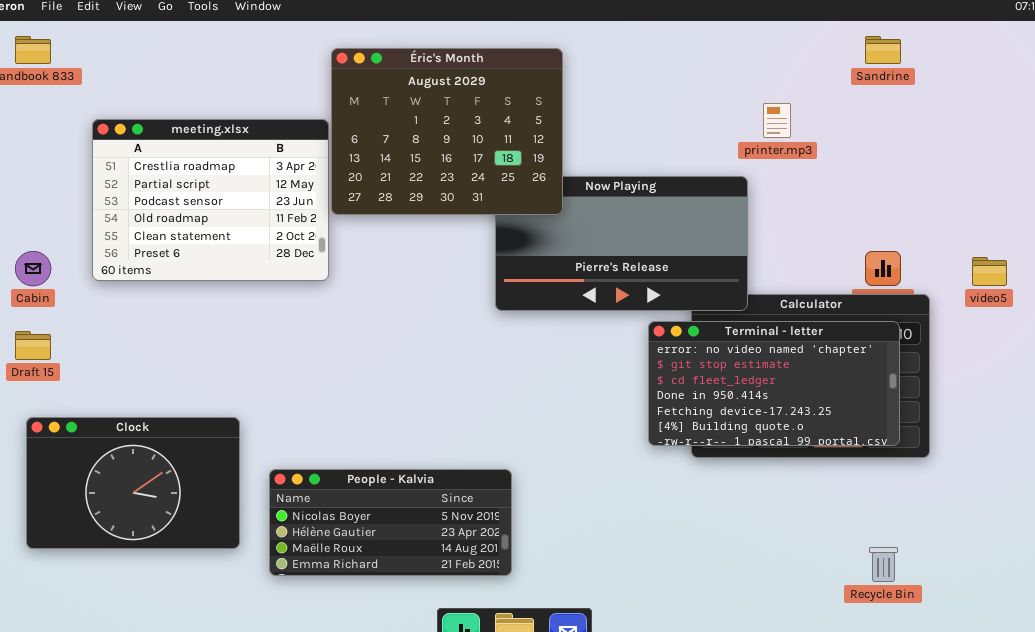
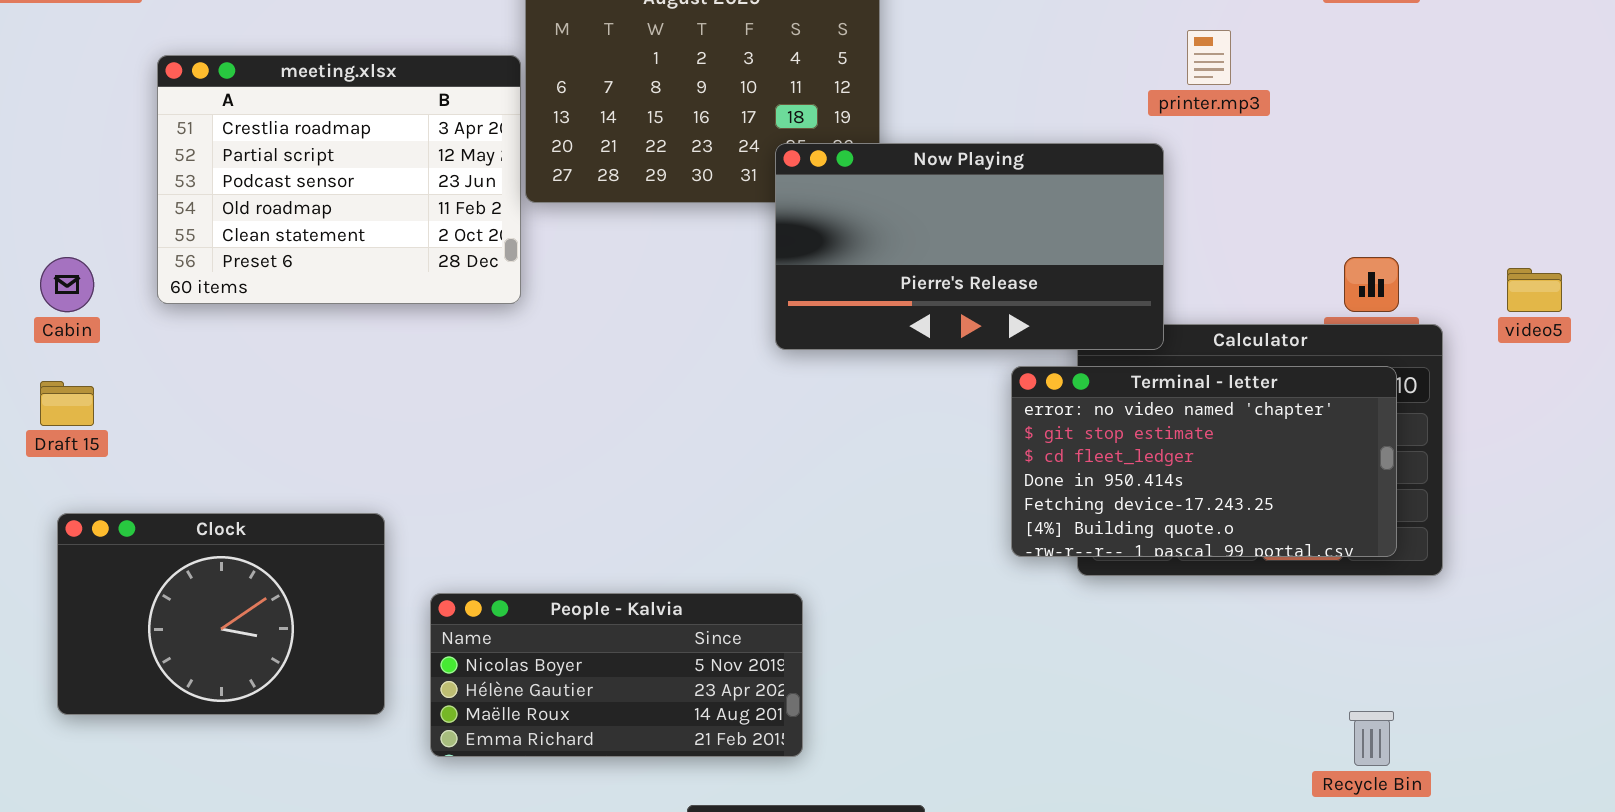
Now Playing: [495,176,748,311] -> [775,143,1164,350], raised

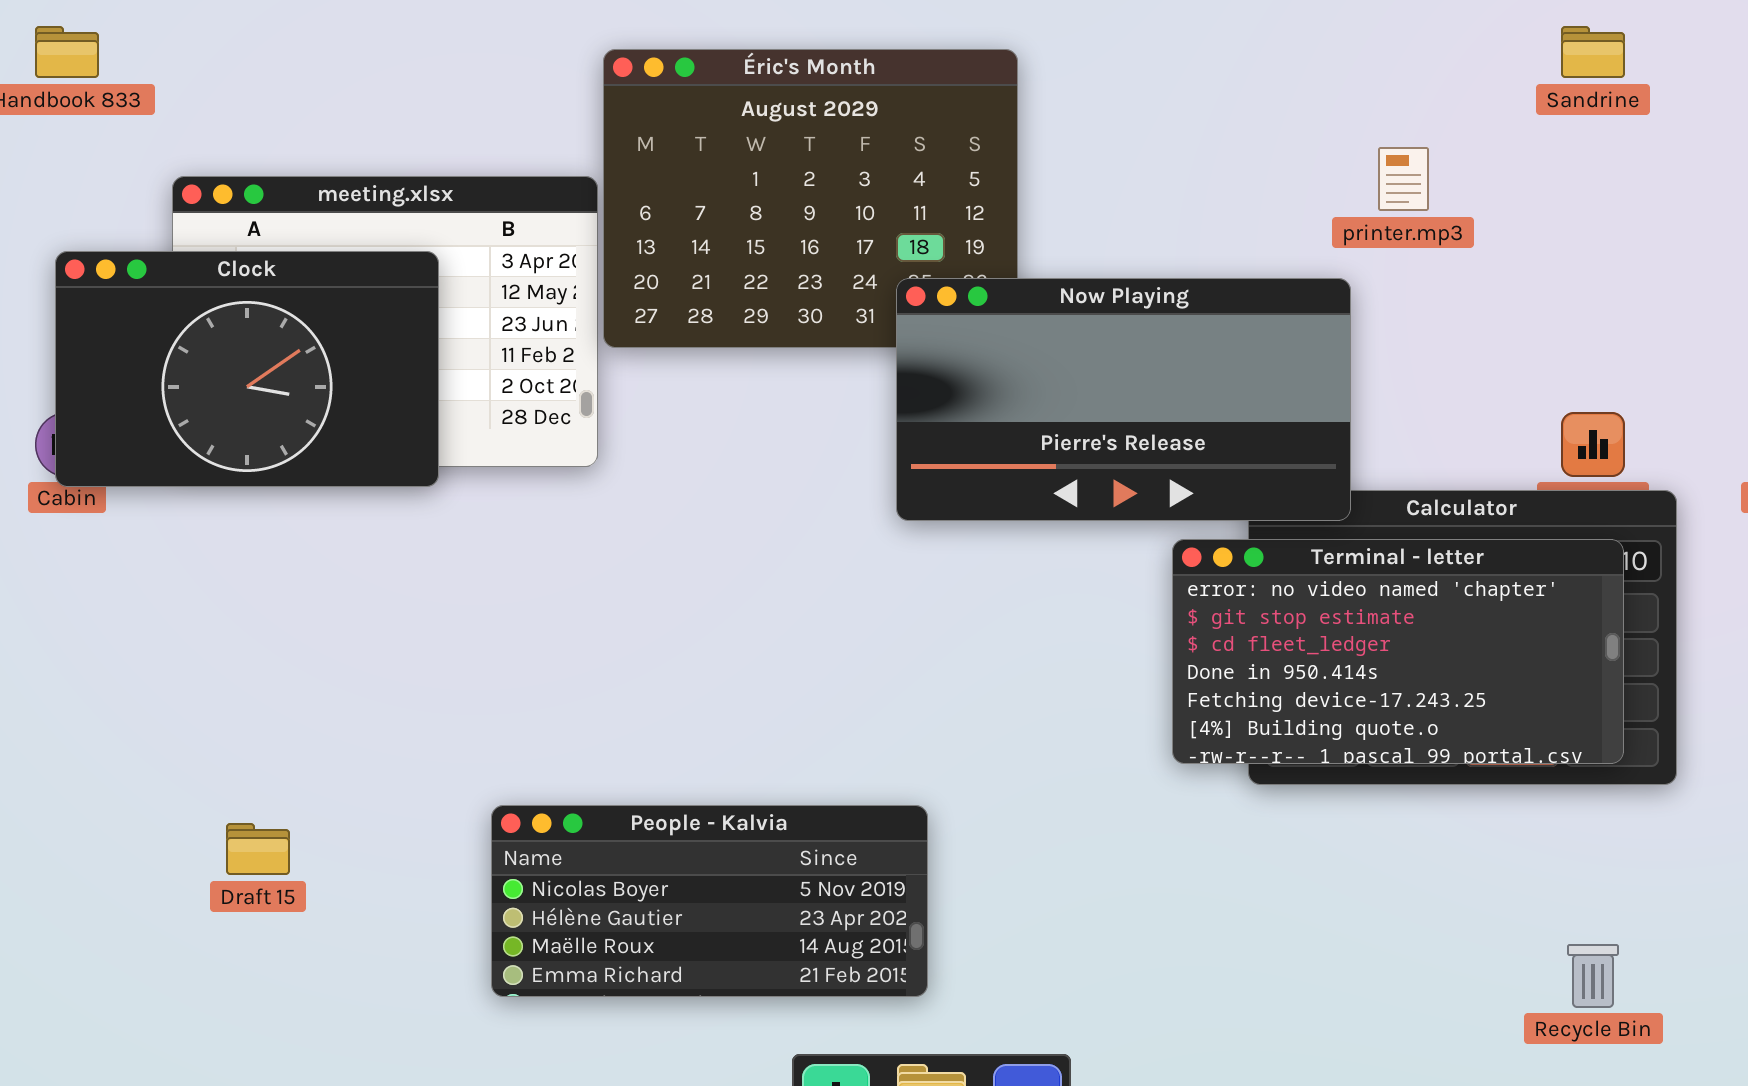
Draft 15: [40,381,94,426] -> [226,823,290,875], moved
Clock: [57,513,385,715] -> [55,251,439,487], moved

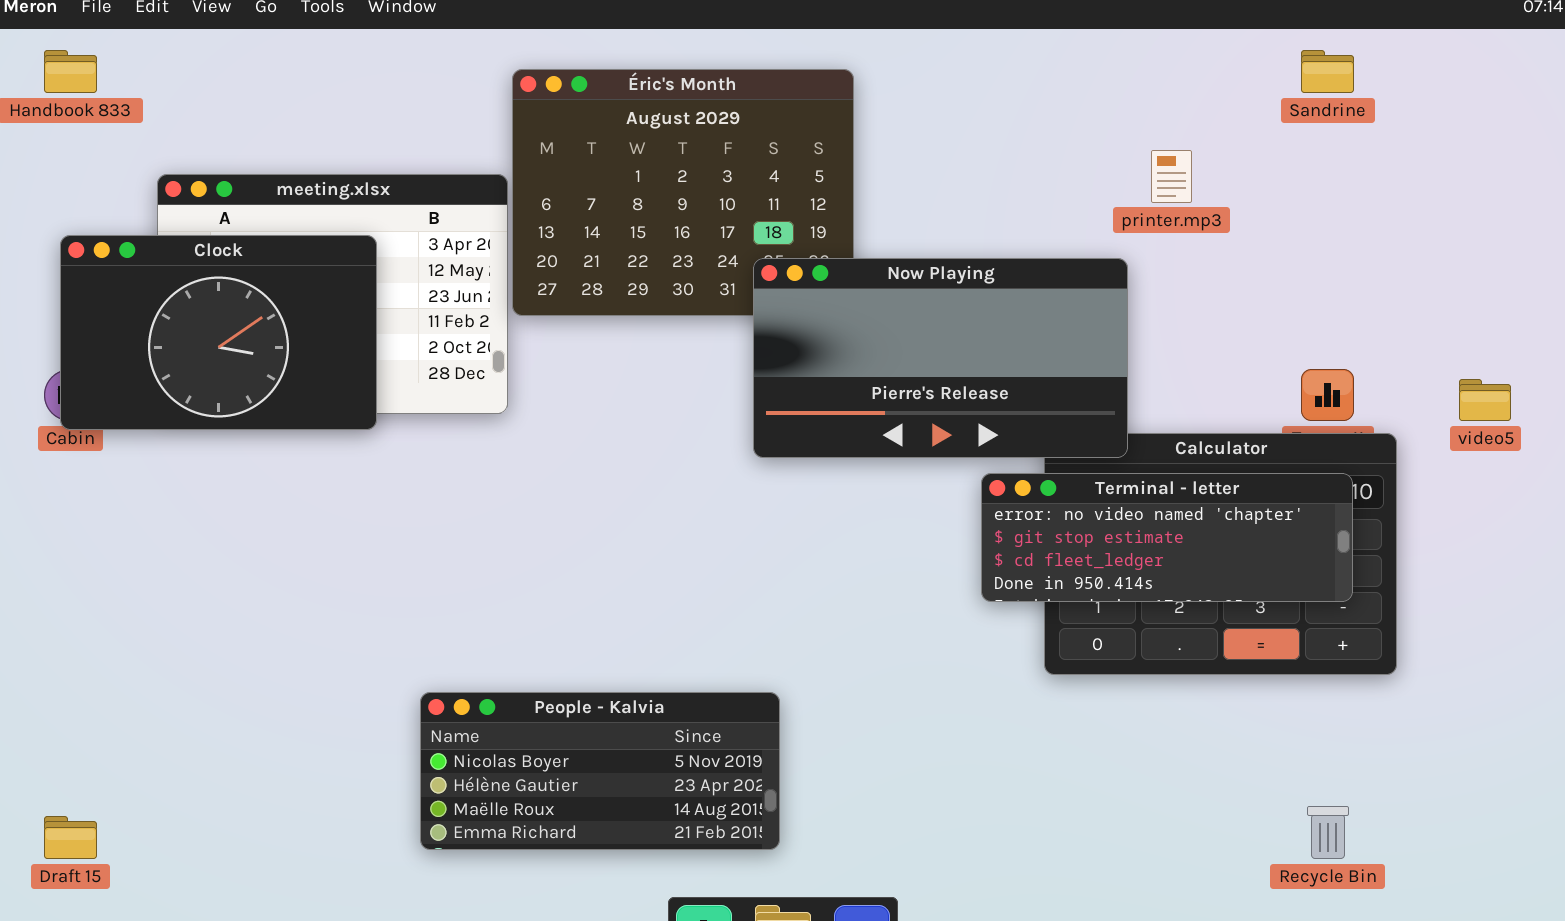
Terminal - letter: [1172,539,1624,764] -> [981,473,1353,602], resized
Draft 15: [226,823,290,875] -> [44,816,97,859], moved

